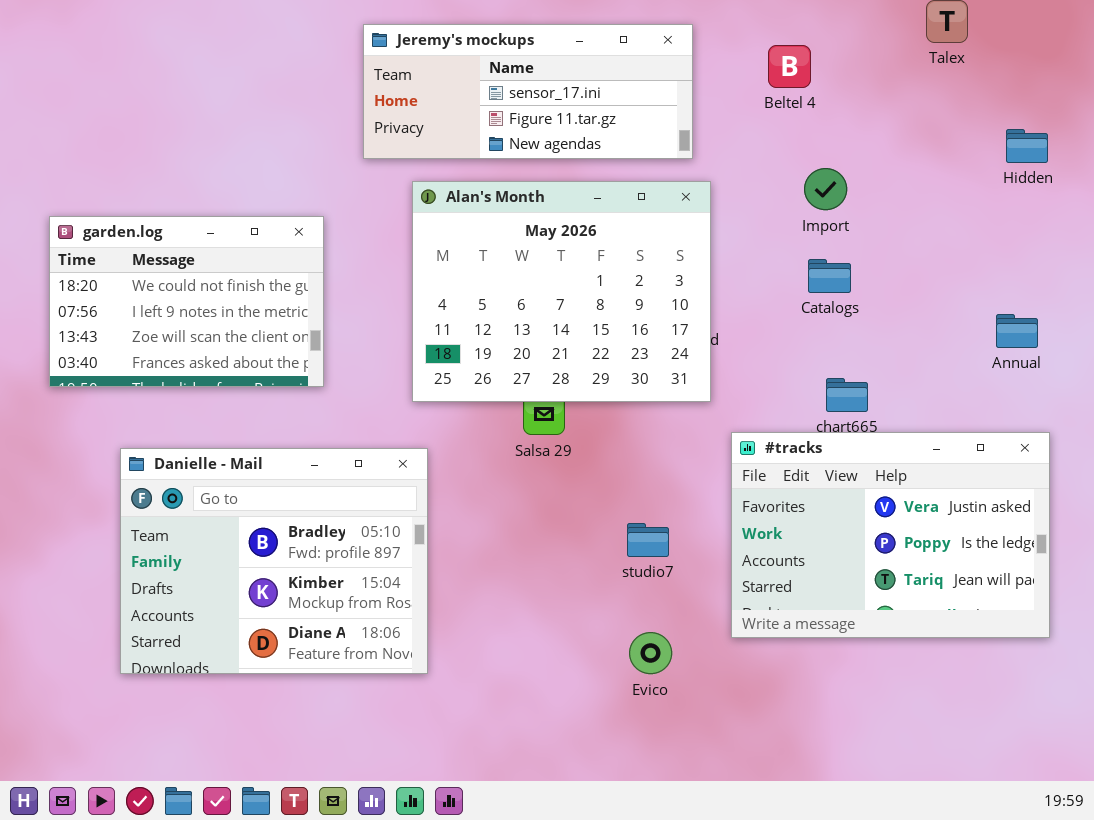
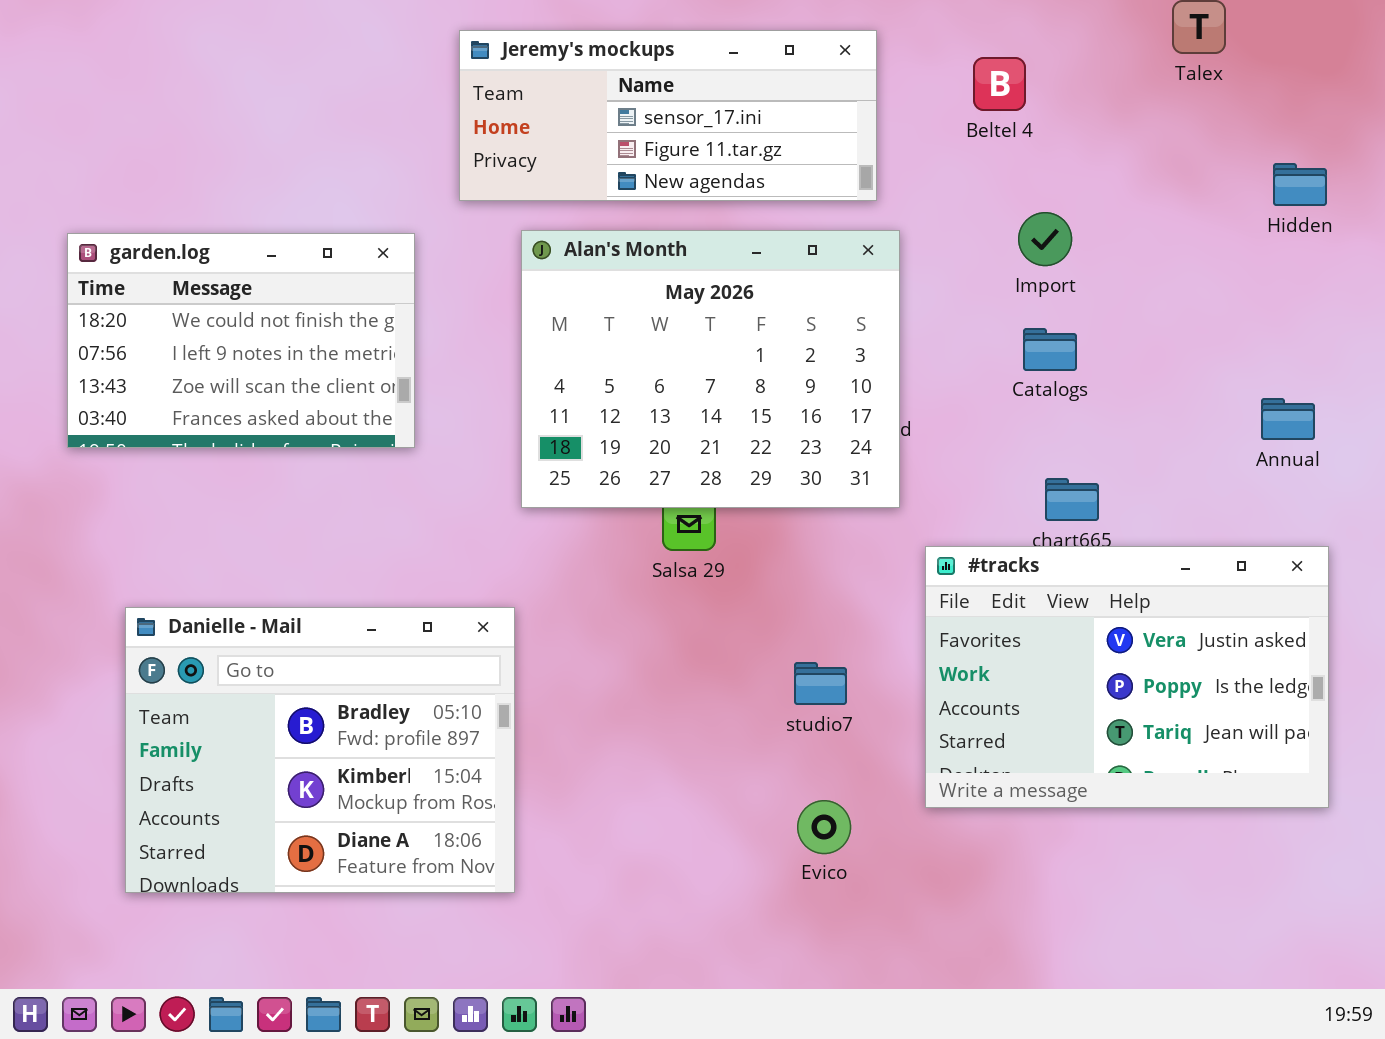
garden.log: [49,216,324,387] -> [67,233,415,448], moved
Danielle - Mail: [120,448,428,674] -> [125,607,515,893], moved

